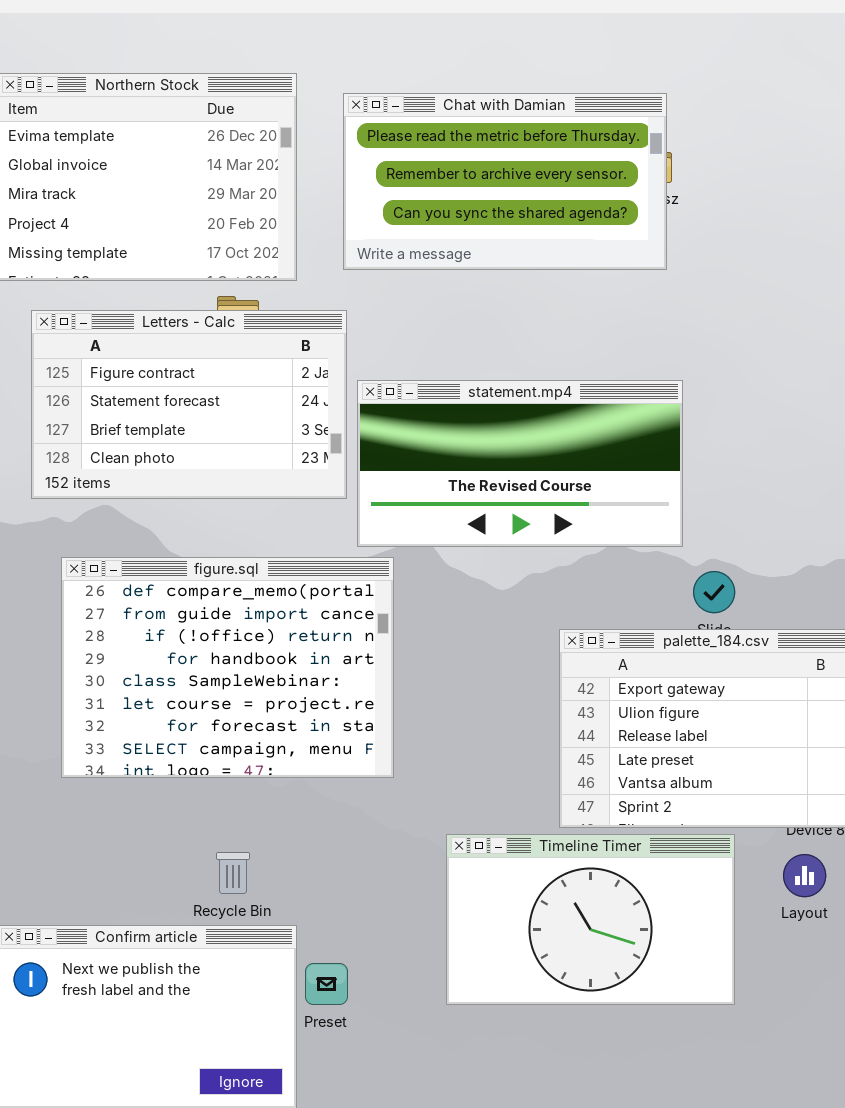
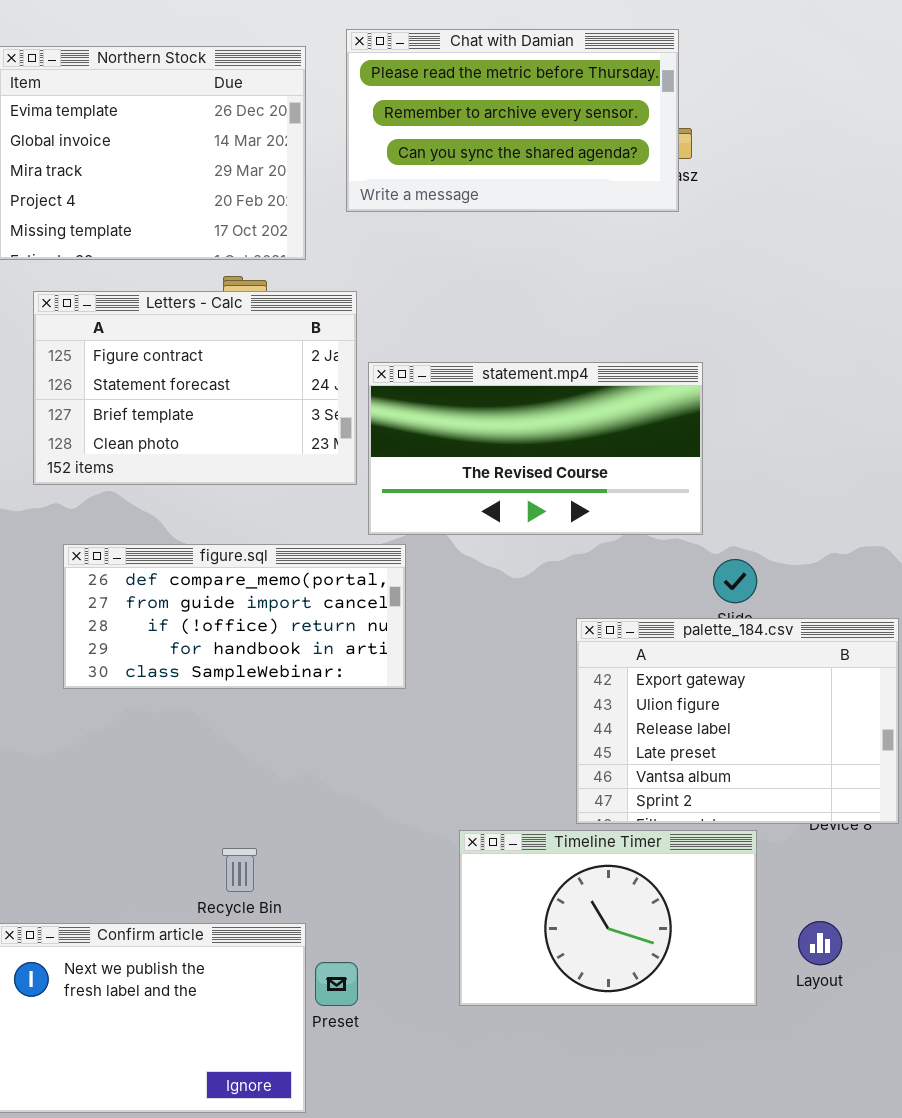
Chat with Damian: [343,93,667,270] -> [346,29,679,212], moved
figure.sql: [61,557,394,778] -> [63,544,406,689], resized
Layout: [783,854,826,897] -> [798,921,842,965], moved

